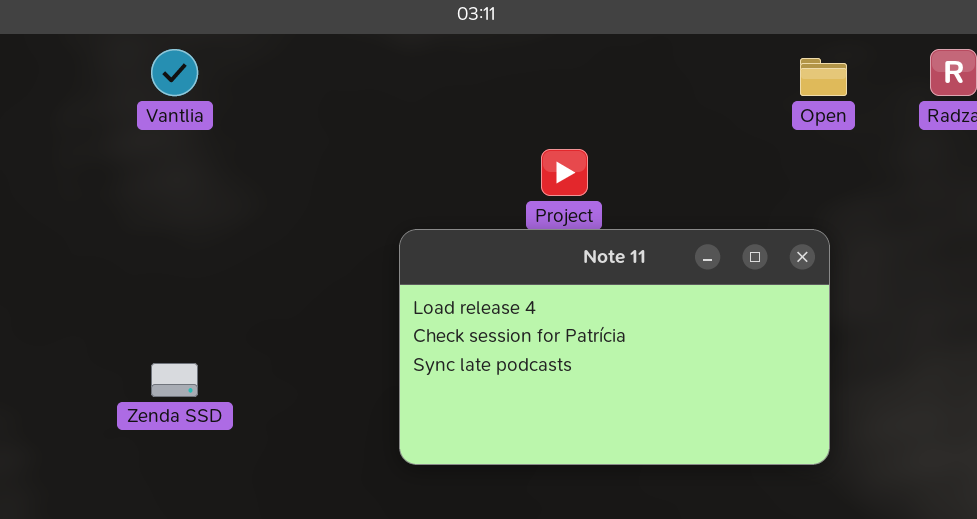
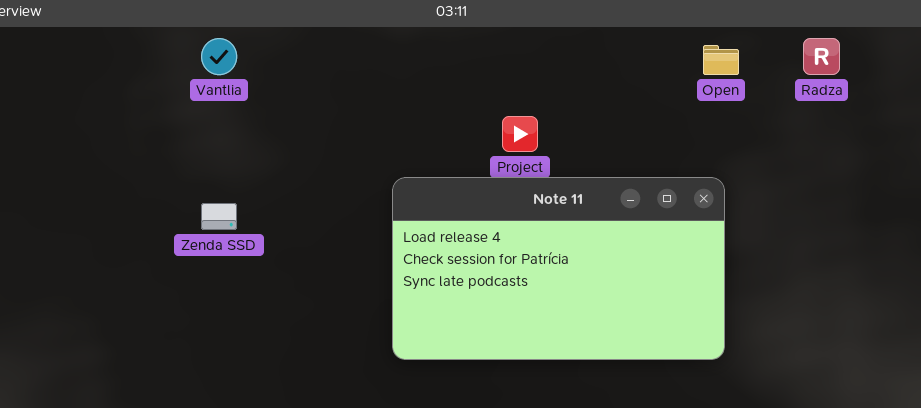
Zenda SSD: [151,363,198,397] -> [201,203,237,230], moved

